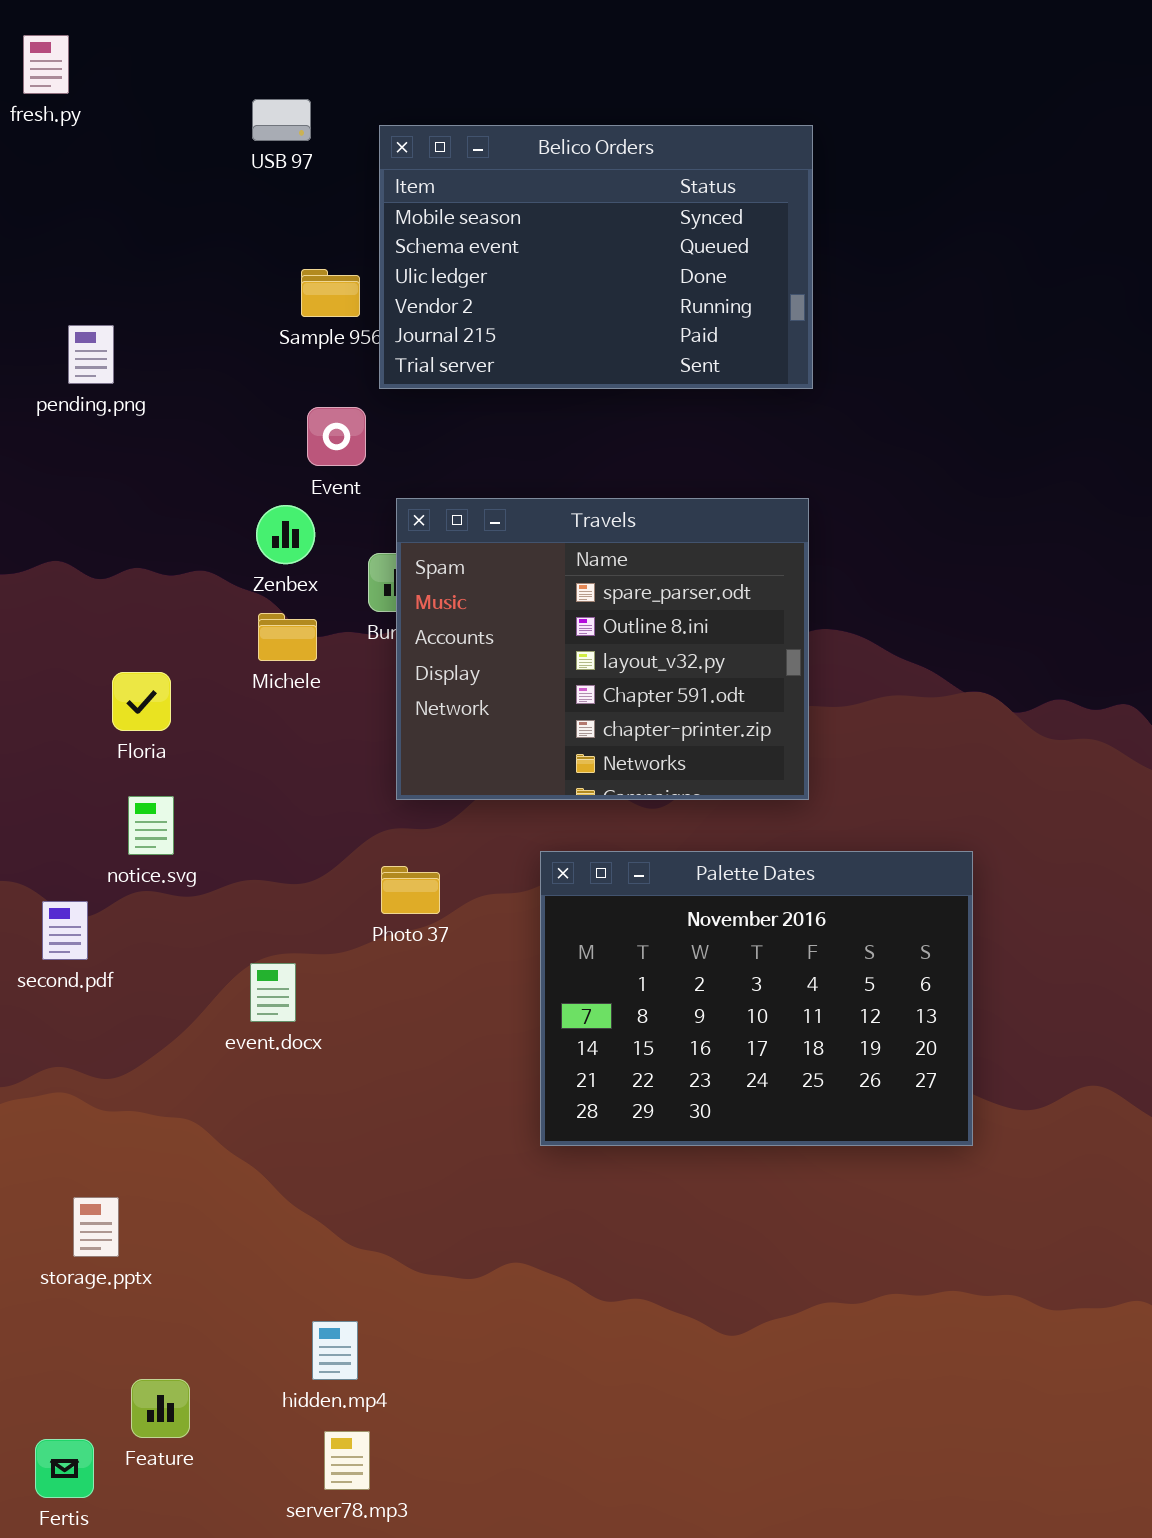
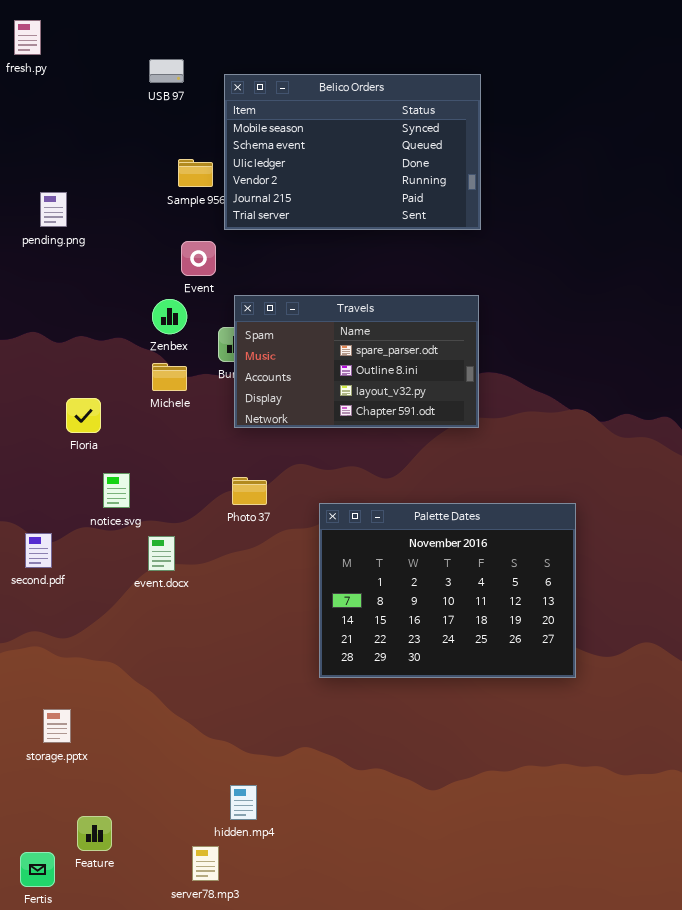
Travels: [396,498,809,800] -> [234,295,479,428], resized
notice.svg: [128,796,174,855] -> [103,473,130,508], moved
Photo 37: [381,866,440,914] -> [232,477,267,505], moved
event.docx: [250,963,296,1022] -> [148,536,175,571], moved
hidden.mp4: [312,1321,358,1380] -> [230,785,257,820], moved

